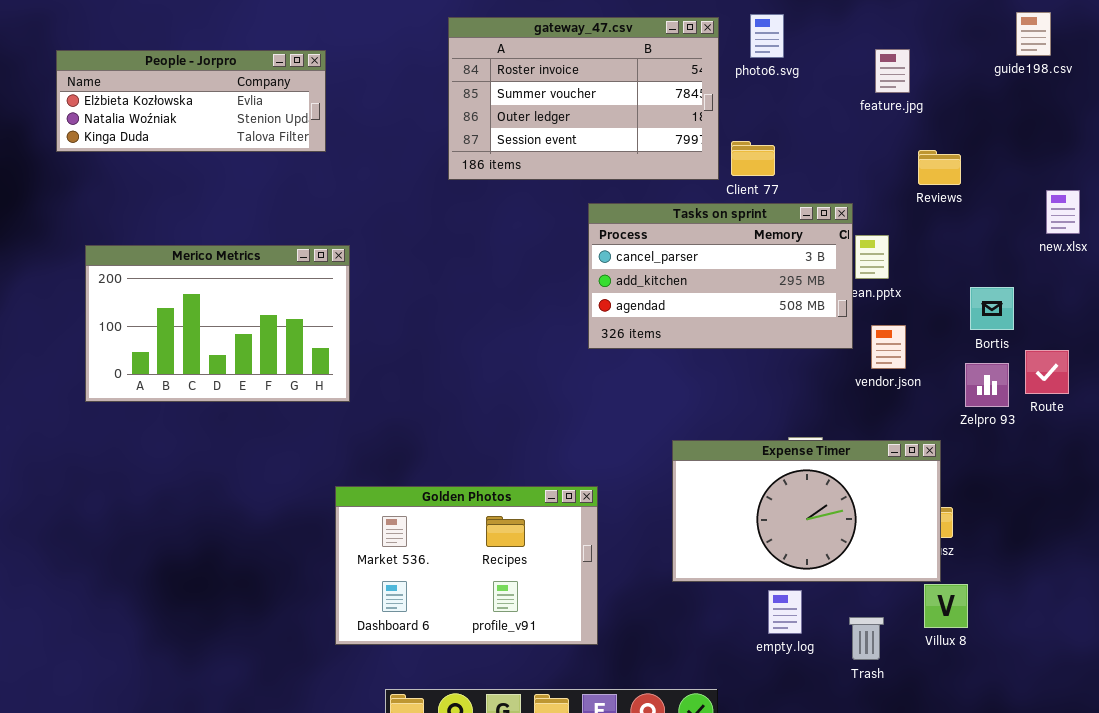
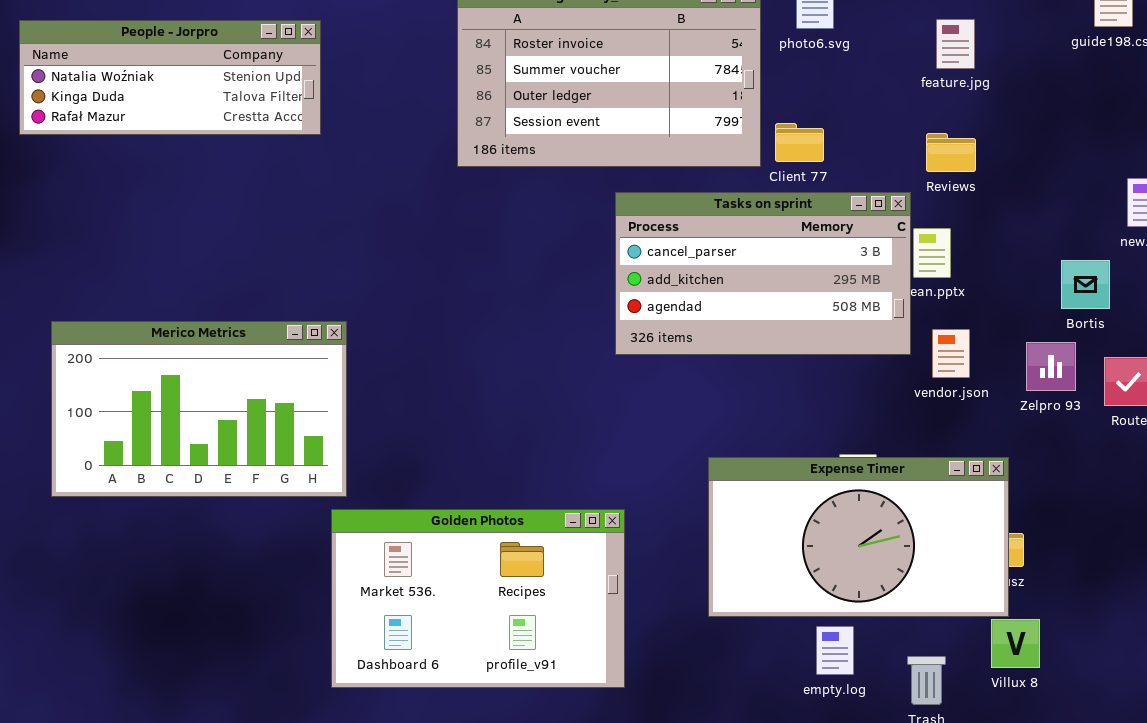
People - Jorpro: [56,50,326,152] -> [19,20,321,135], scrolled down 1 row
Reviews: [918,150,961,185] -> [926,133,976,172], moved
Merico Metrics: [85,245,350,402] -> [51,321,347,497], moved
Bortis: [970,287,1014,330] -> [1061,260,1110,309], moved
Zelpro 93: [965,363,1009,407] -> [1026,342,1076,391], moved

